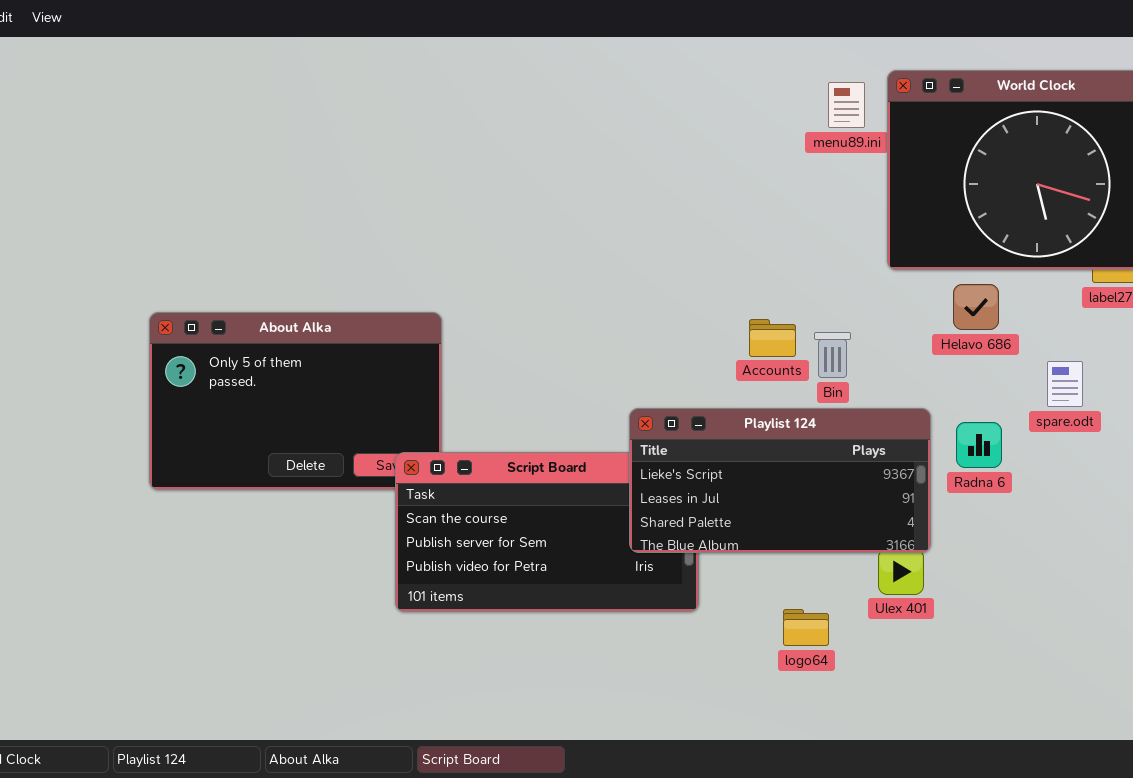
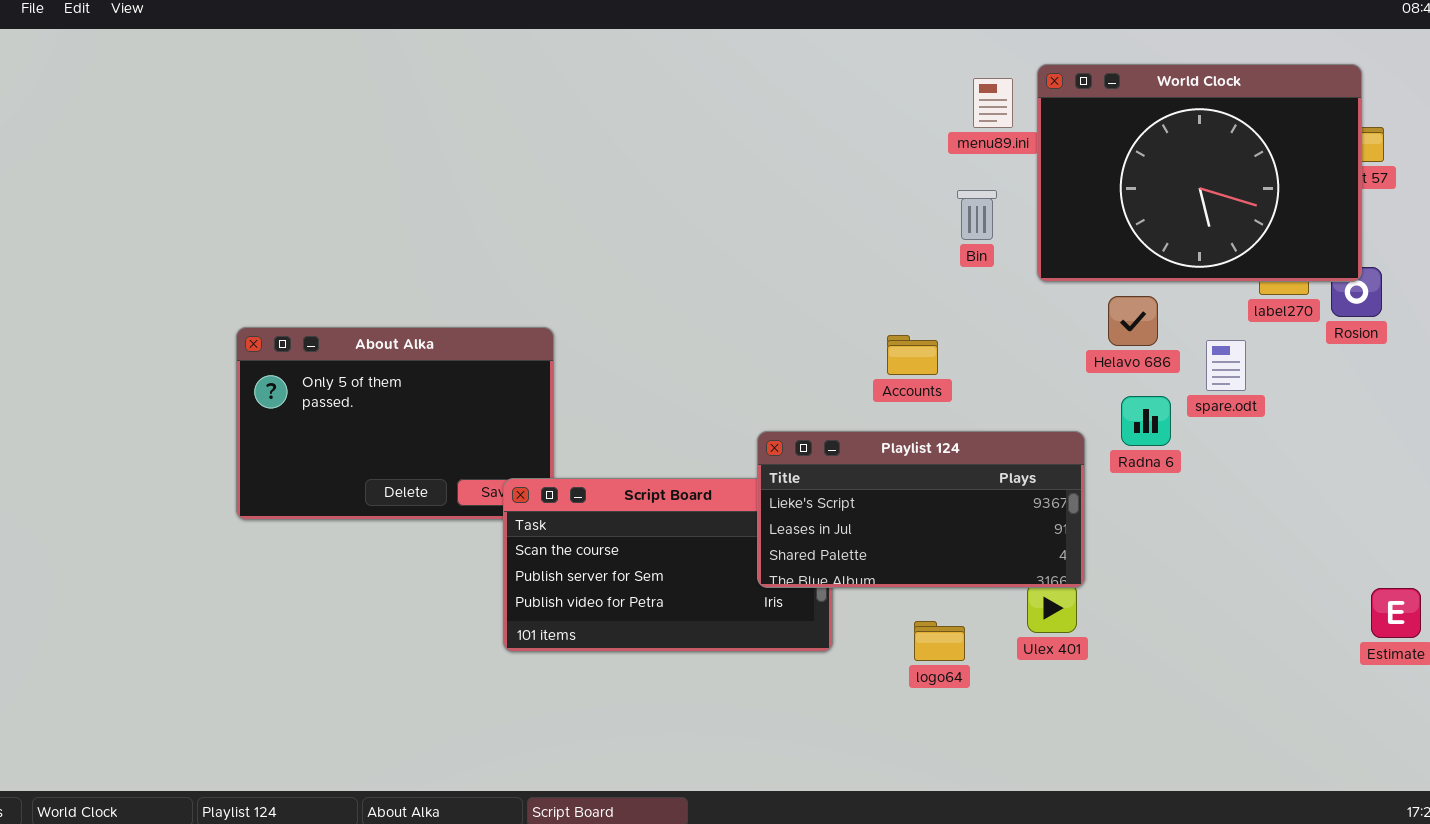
Bin: [814,332,851,378] -> [957,190,997,240], moved
spare.odt: [1047,361,1083,407] -> [1206,340,1246,391], moved
Radna 6: [956,422,1002,468] -> [1121,396,1171,446], moved
logo64: [783,609,829,646] -> [914,621,965,661], moved

